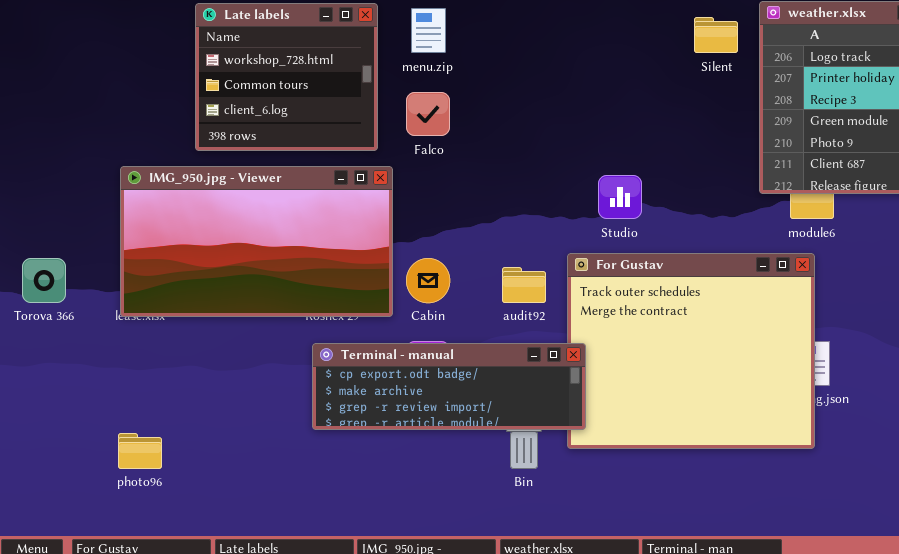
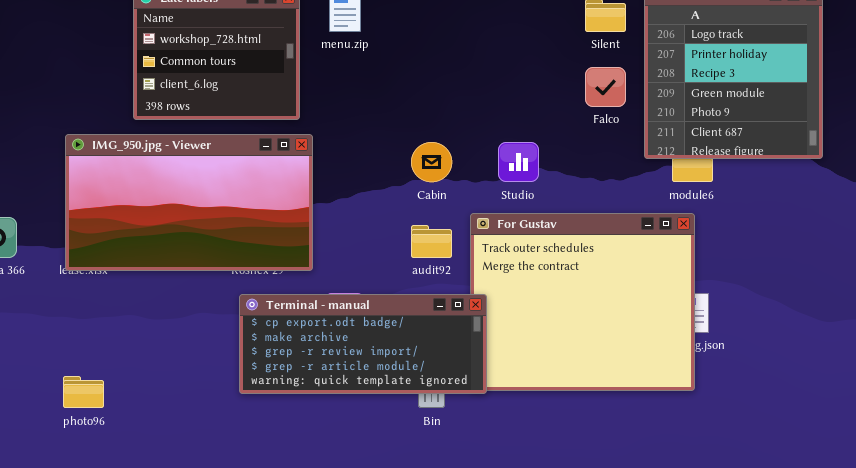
Falco: [406,92,450,136] -> [585,67,626,107], moved
Cabin: [406,258,450,303] -> [411,142,452,182], moved
Terminal - manual: [312,343,586,430] -> [239,294,487,394], resized

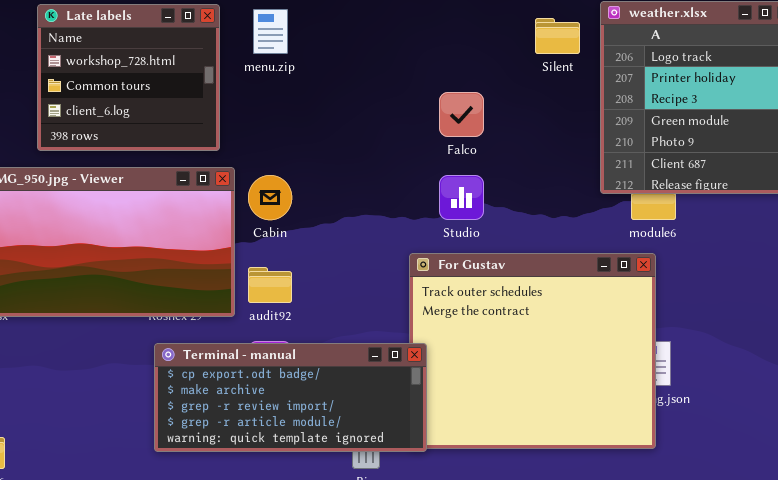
Falco: [585,67,626,107] -> [439,92,484,137], moved
Cabin: [411,142,452,182] -> [248,175,292,220], moved
audit92: [411,225,452,258] -> [248,267,292,303], moved

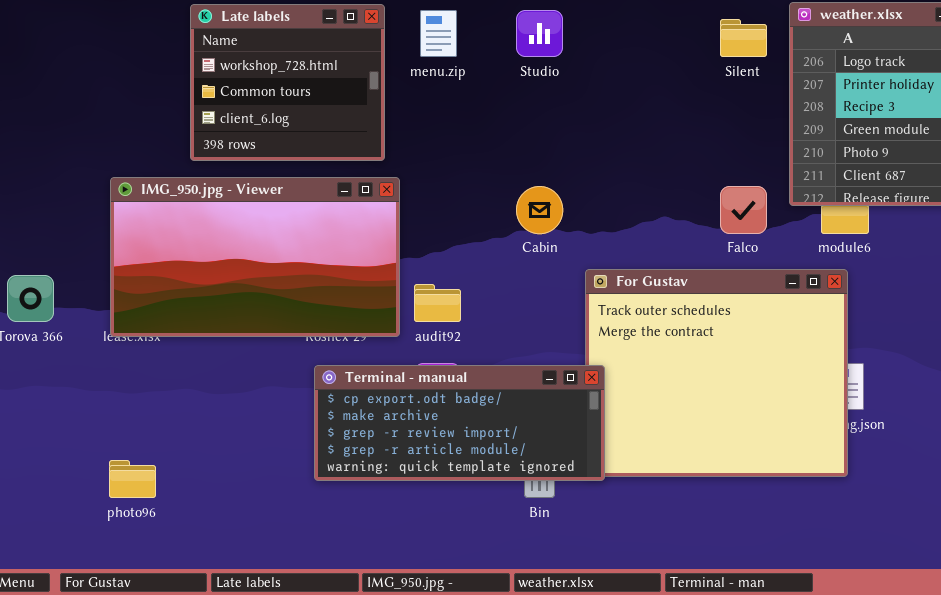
Falco: [439,92,484,137] -> [720,186,767,234], moved
Cabin: [248,175,292,220] -> [516,186,563,234], moved
Studio: [439,175,484,220] -> [516,10,563,57], moved

